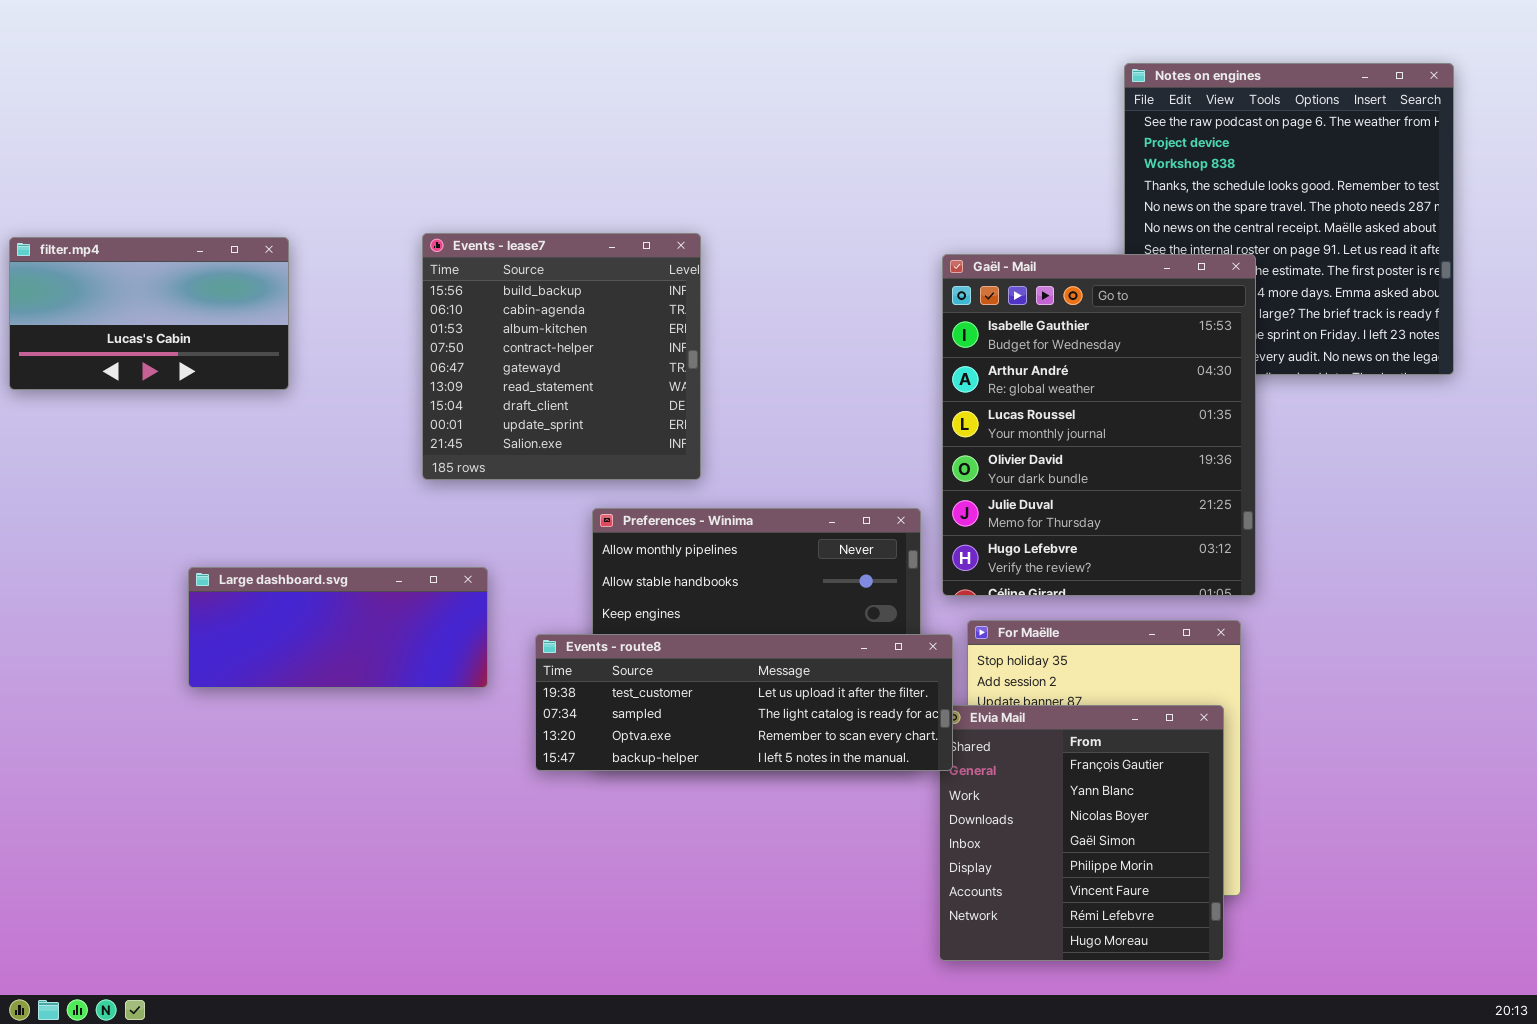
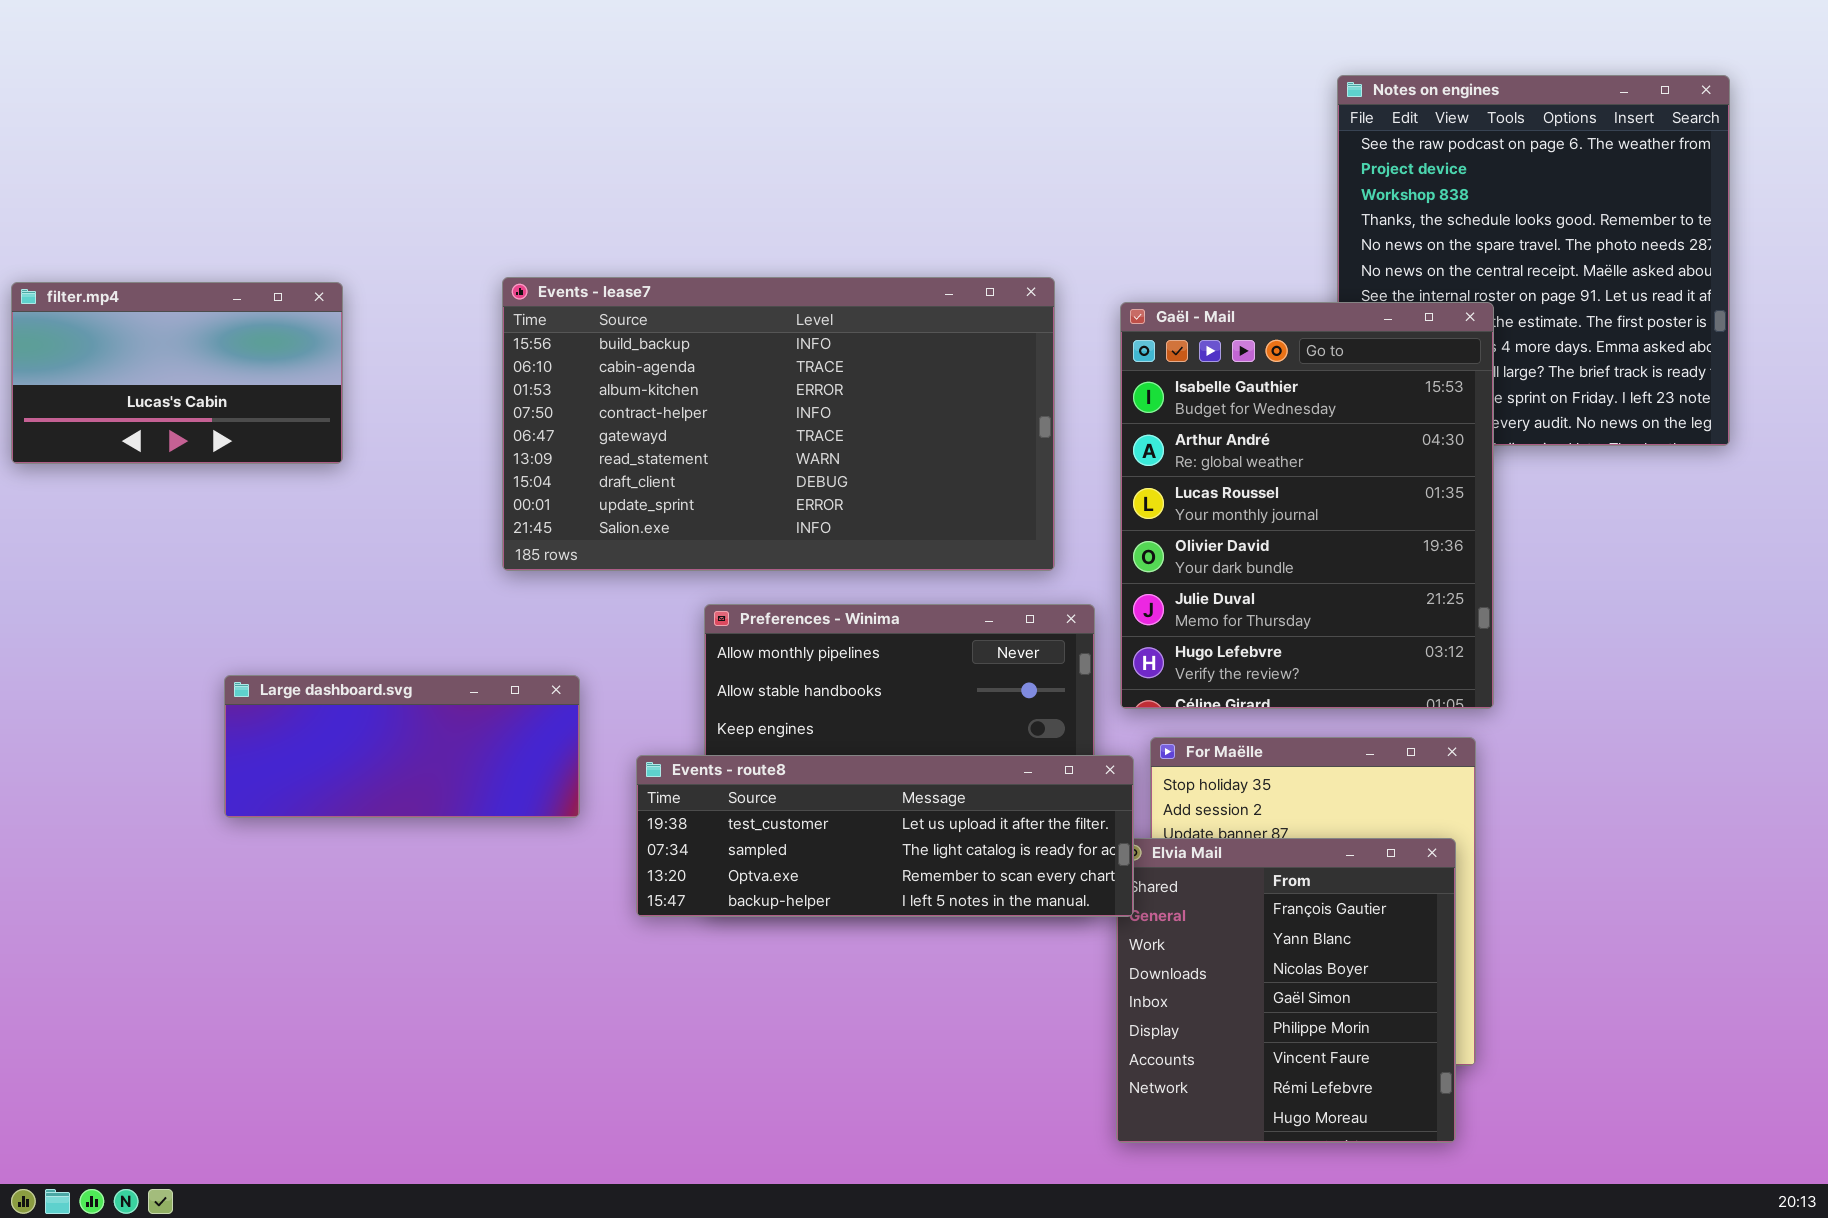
Events - lease7: [422,233,701,480] -> [502,277,1055,571], resized

